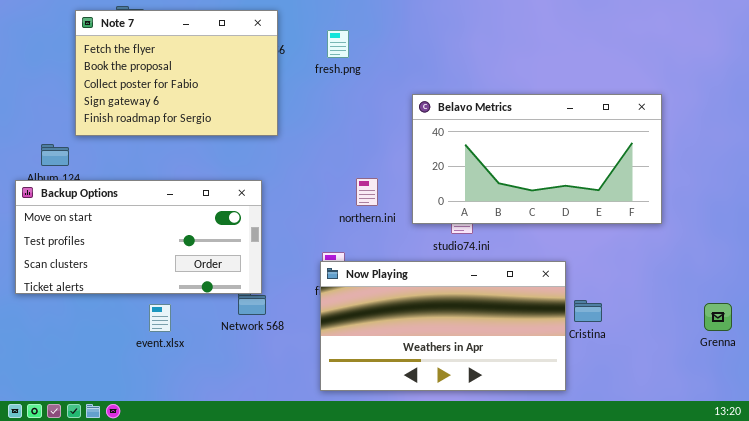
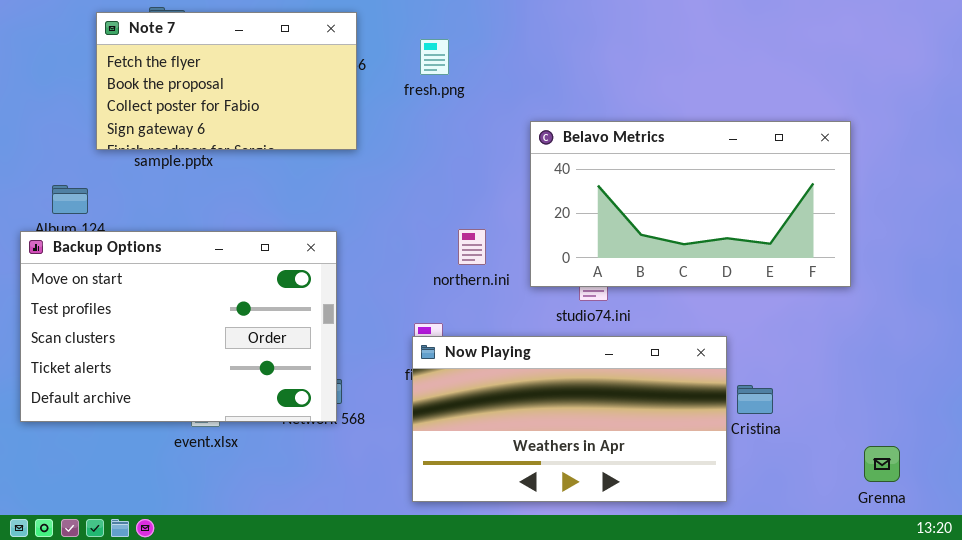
Note 7: [75,10,278,136] -> [96,12,357,150], resized
Backup Options: [15,180,262,294] -> [20,231,337,422], resized
Grenna: [704,303,732,331] -> [864,446,900,482], moved

